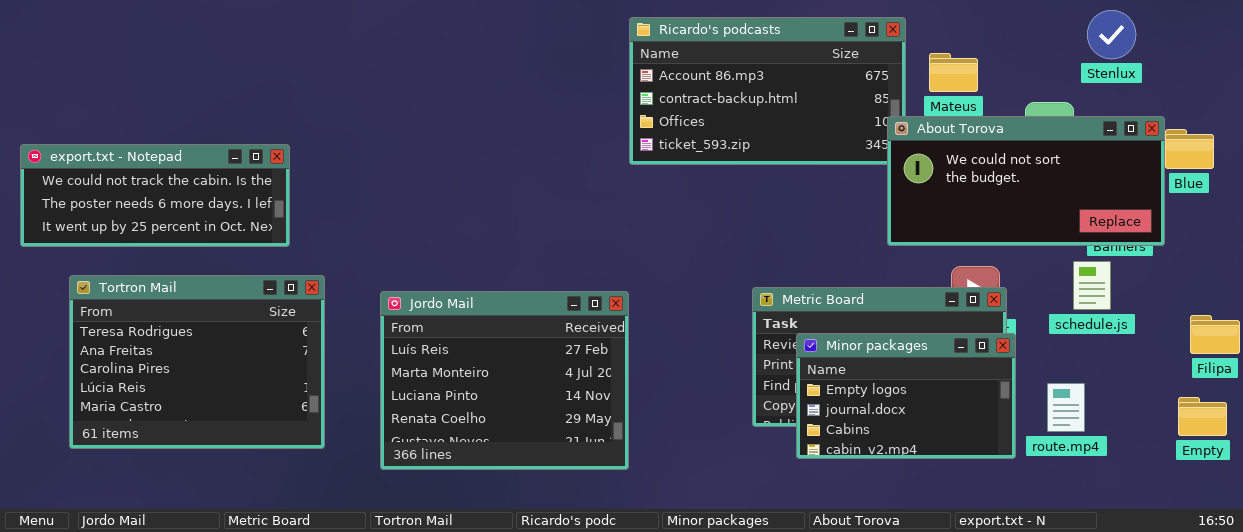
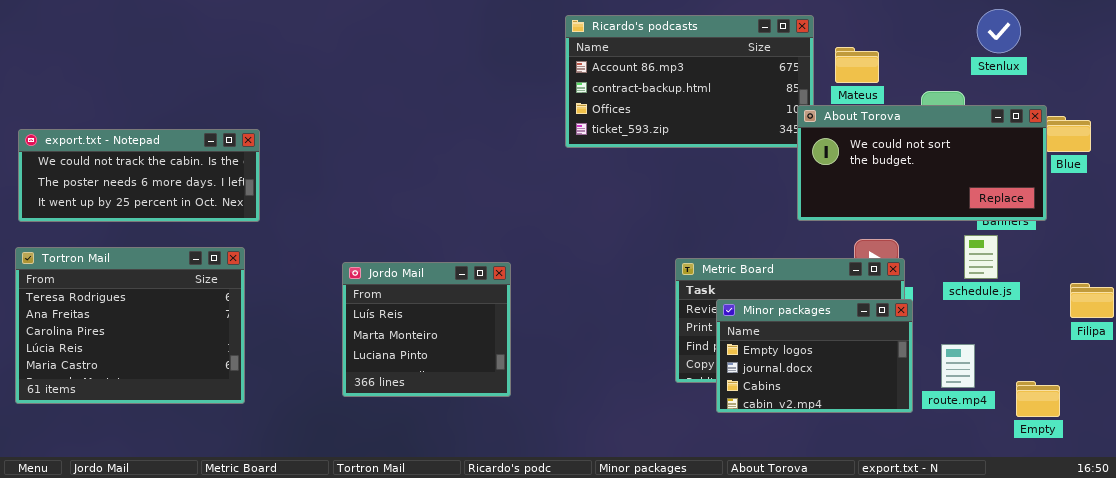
Tortron Mail: [69,275,325,449] -> [15,247,245,404], moved
Jordo Mail: [380,291,629,470] -> [342,262,511,397], resized
Empty: [1178,397,1227,436] -> [1016,381,1060,417], moved

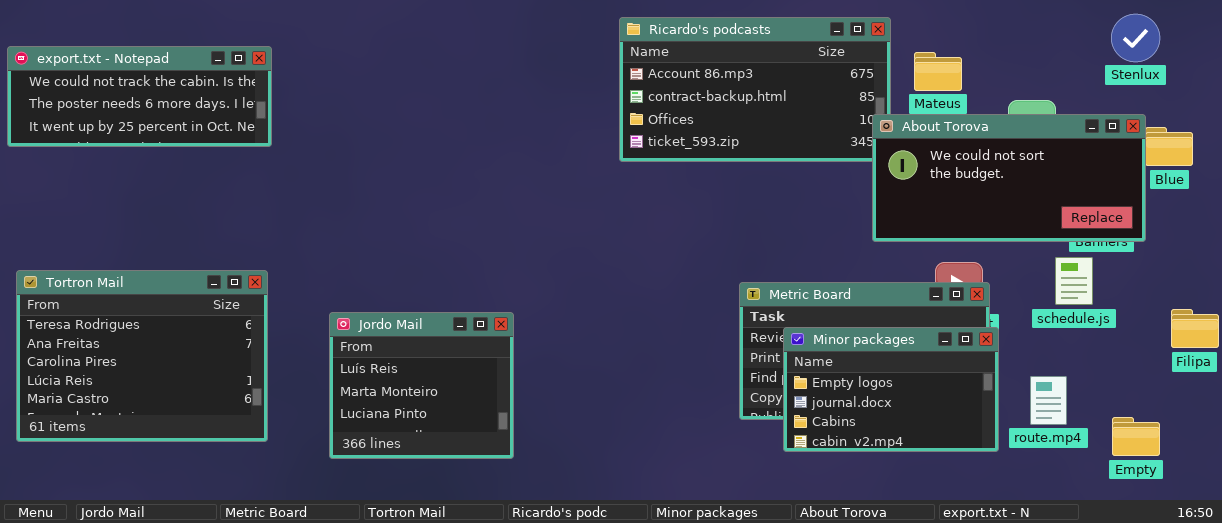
Stenlux: [977,9,1021,53] -> [1111,14,1160,62], moved
export.txt - Notepad: [18,129,260,222] -> [7,46,272,147], moved
Jordo Mail: [342,262,511,397] -> [329,312,514,459], moved

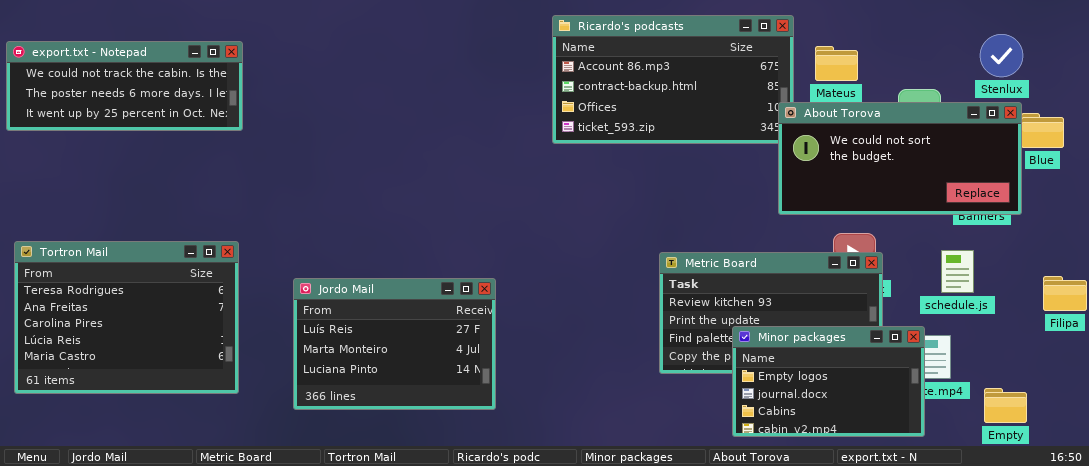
Stenlux: [1111,14,1160,62] -> [980,34,1023,77], moved
schedule.js: [1055,257,1093,305] -> [941,250,974,293], moved
Jordo Mail: [329,312,514,459] -> [293,278,496,410], resized
Minor packages: [783,327,999,452] -> [732,326,925,437], moved
Empty: [1112,417,1160,456] -> [984,388,1027,423], moved

